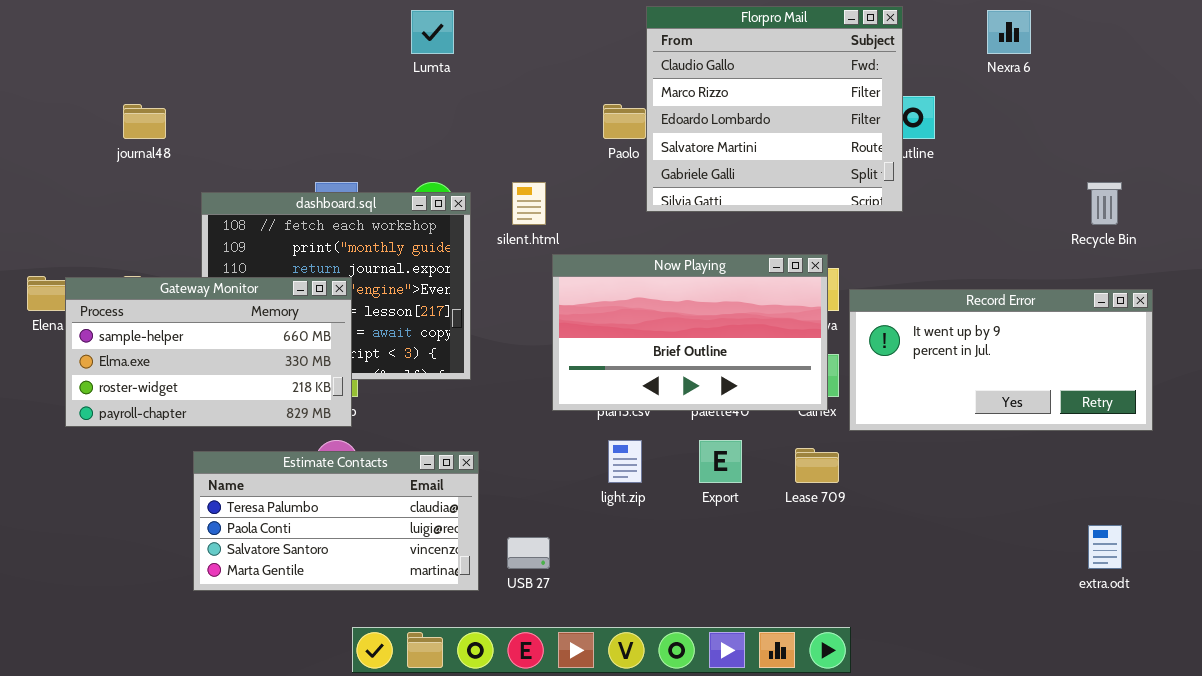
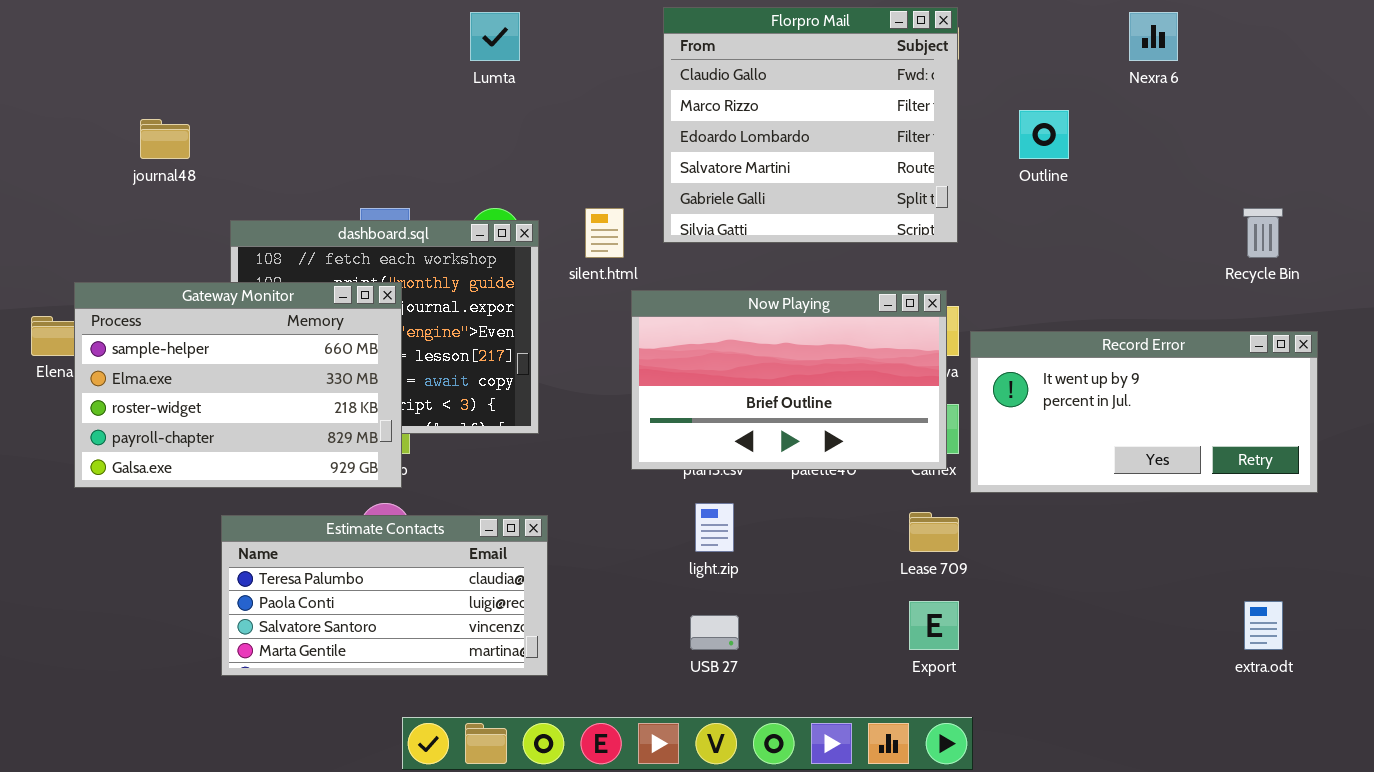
Florpro Mail: [646,6,903,212] -> [663,7,958,243], moved
Gateway Monitor: [65,277,352,427] -> [74,282,402,488], resized
Export: [699,440,742,483] -> [909,601,959,650], moved
USB 27: [507,537,550,569] -> [690,615,739,650], moved

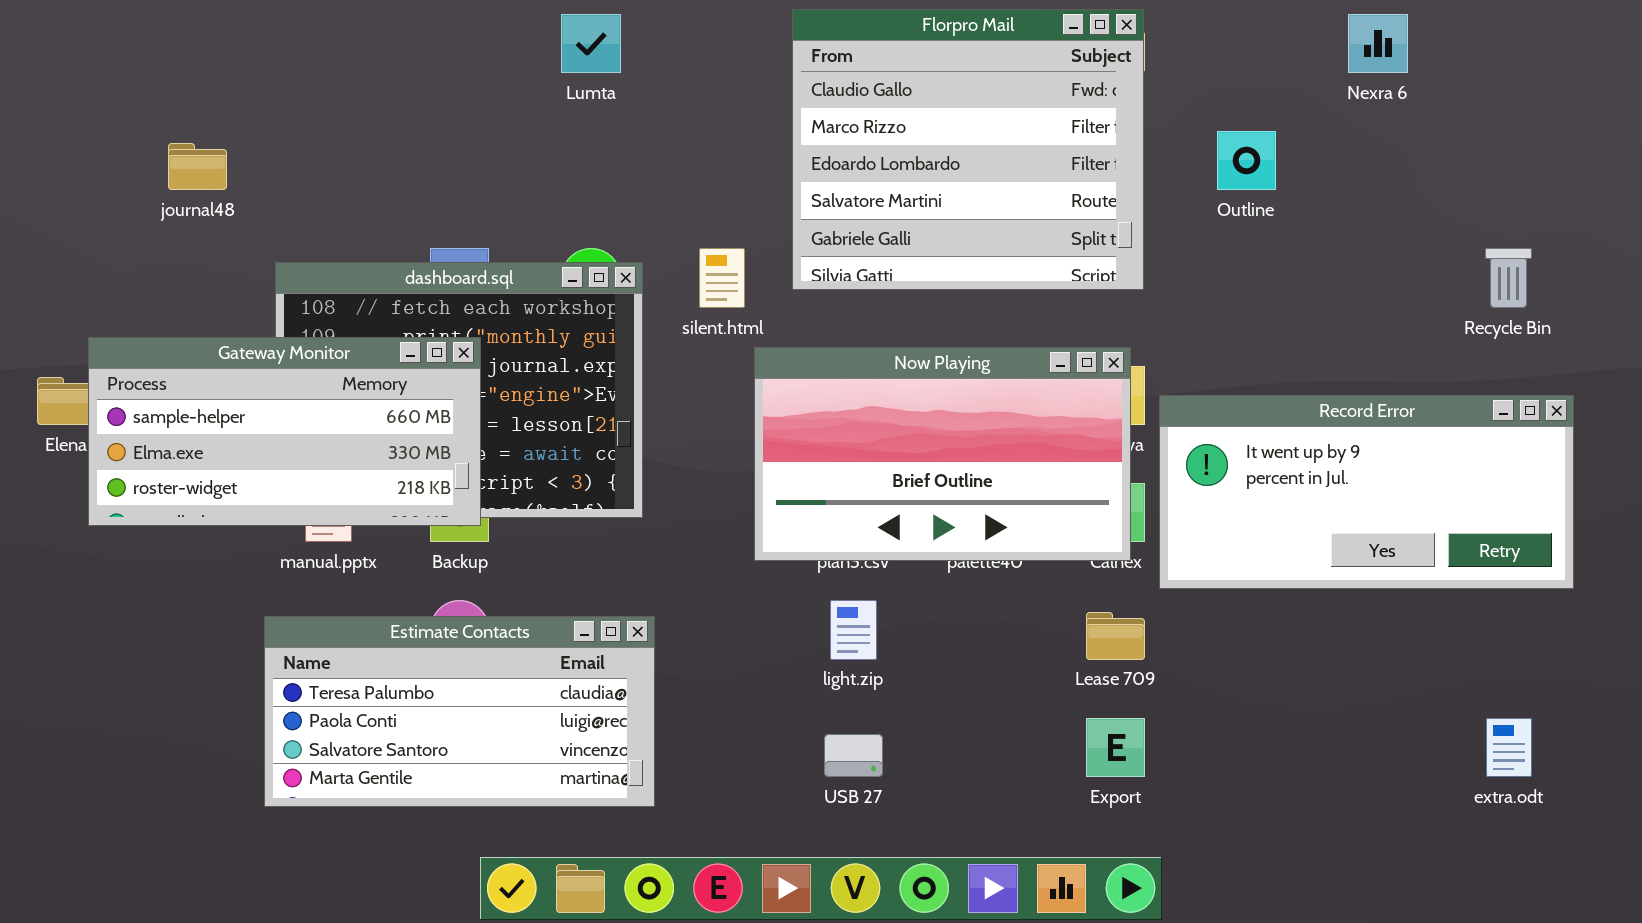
Gateway Monitor: [74,282,402,488] -> [88,337,481,526], resized

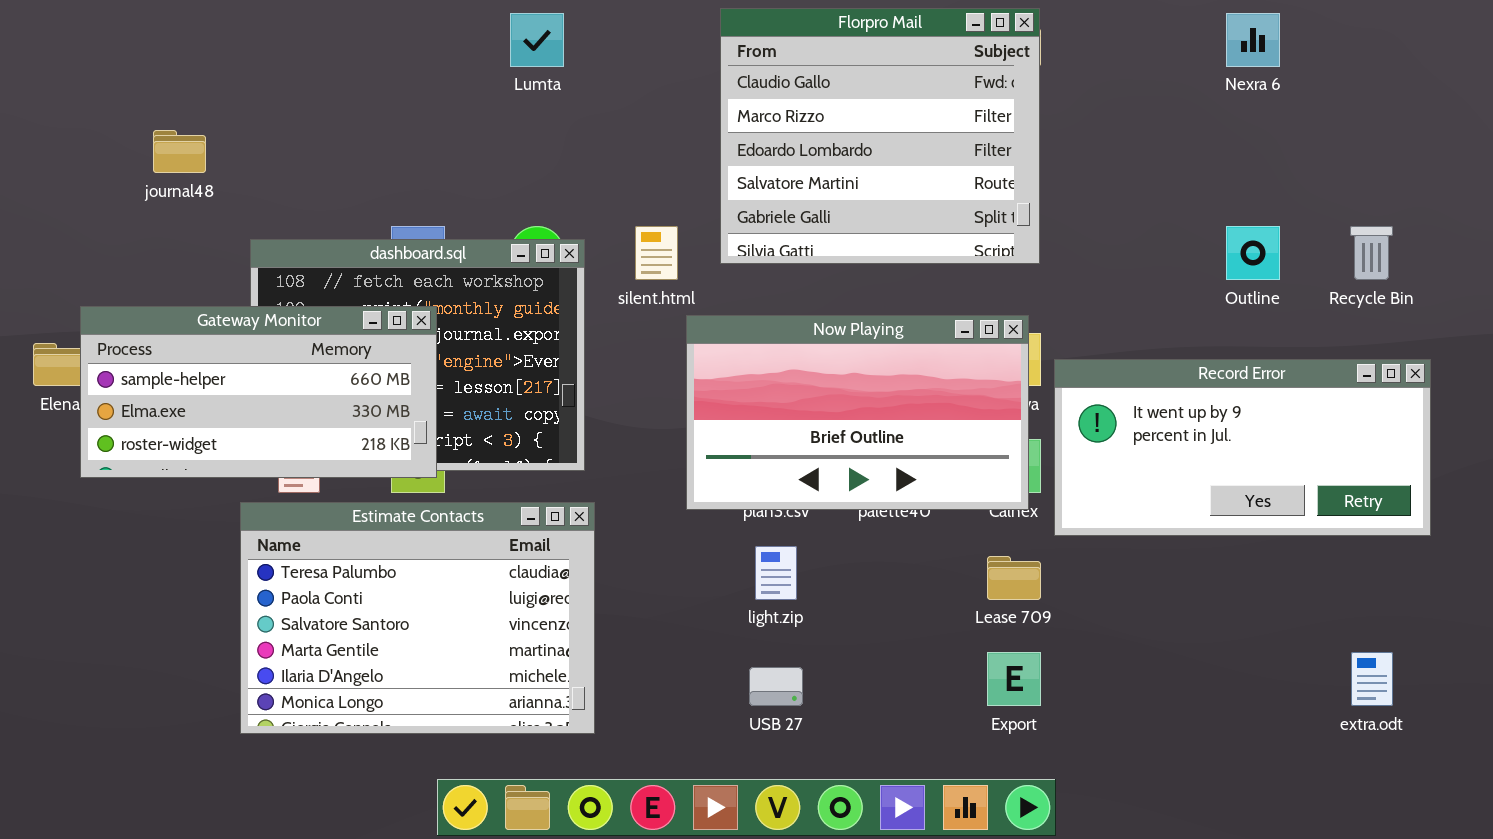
Outline: [1217,131,1276,190] -> [1226,226,1280,280], moved
Estimate Contacts: [264,616,655,807] -> [240,502,595,734], resized

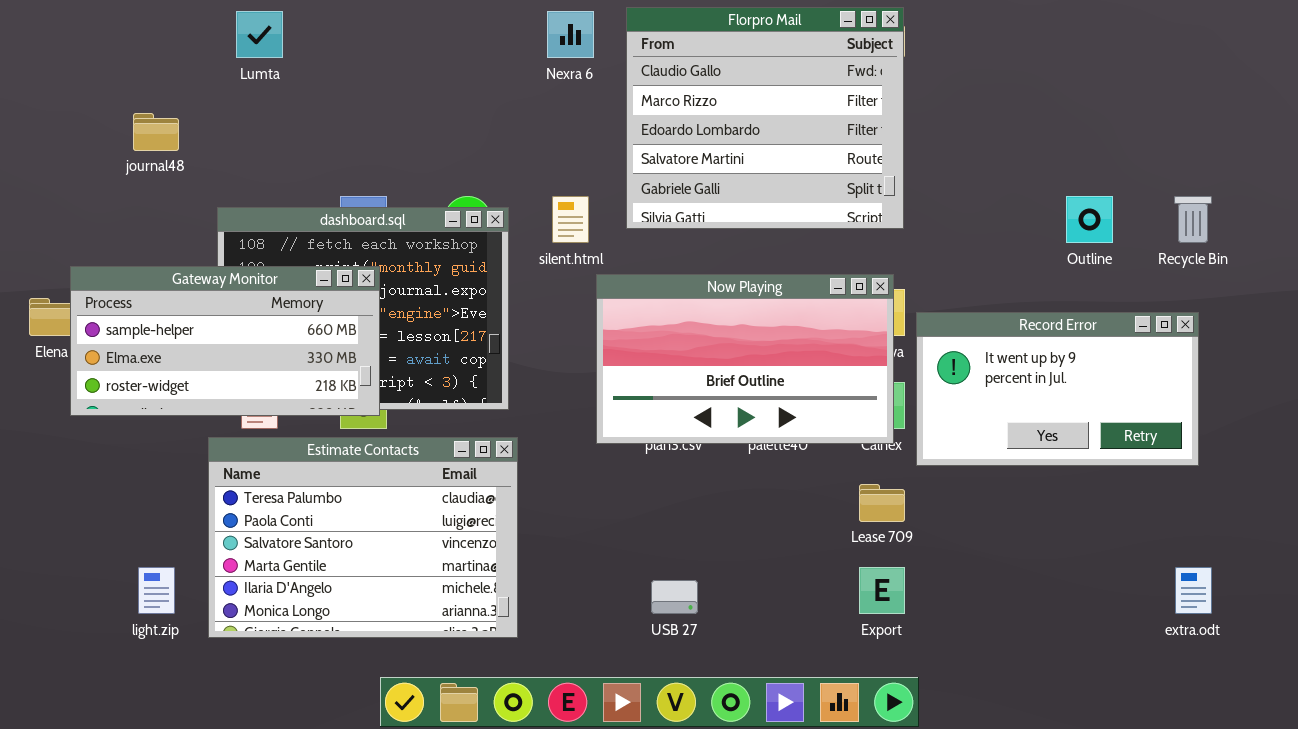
Lumta: [510,13,564,67] -> [236,11,283,58], moved
Nexra 6: [1226,13,1280,67] -> [547,11,594,58], moved
Record Error: [1054,359,1431,536] -> [916,312,1199,466], resized
light.zip: [755,546,797,600] -> [138,567,175,614], moved

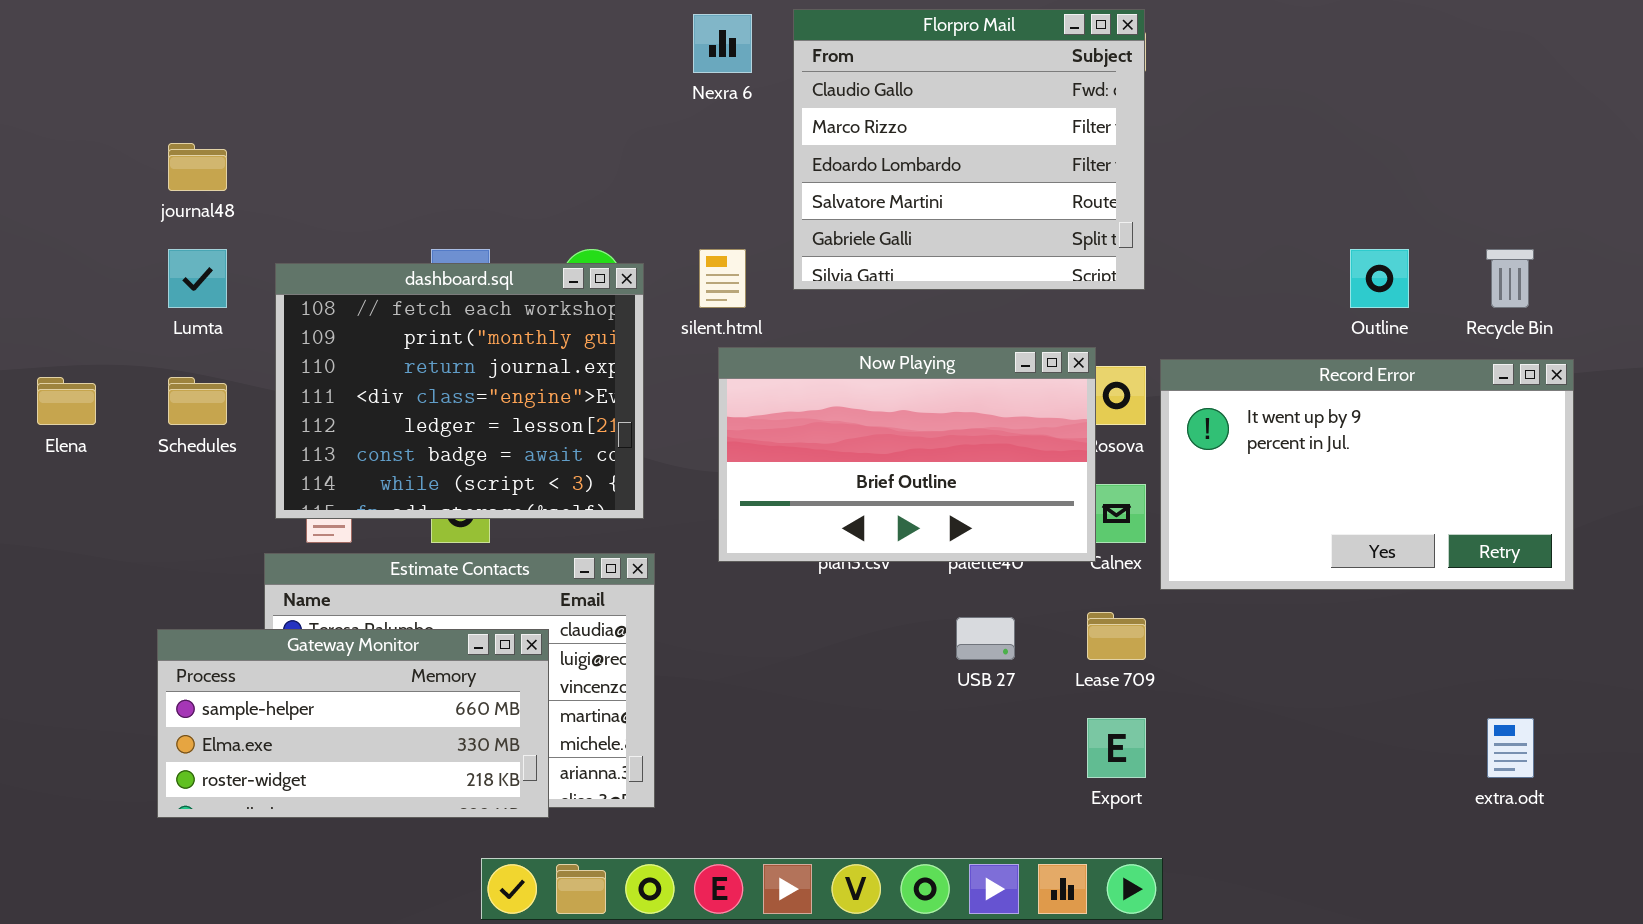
Lumta: [236,11,283,58] -> [168,249,227,308], moved
Gateway Monitor: [70,266,380,416] -> [157,629,549,818], moved
Now Playing: [596,274,894,444] -> [718,347,1096,562], moved
Record Error: [916,312,1199,466] -> [1160,359,1574,590], resized
USB 27: [651,580,698,614] -> [956,617,1015,660], moved

